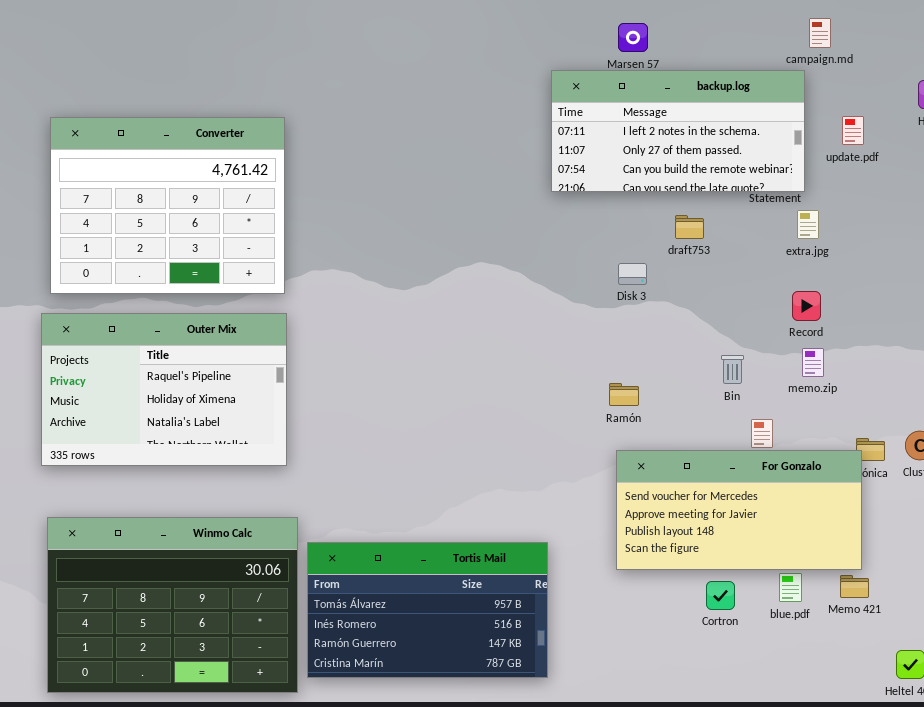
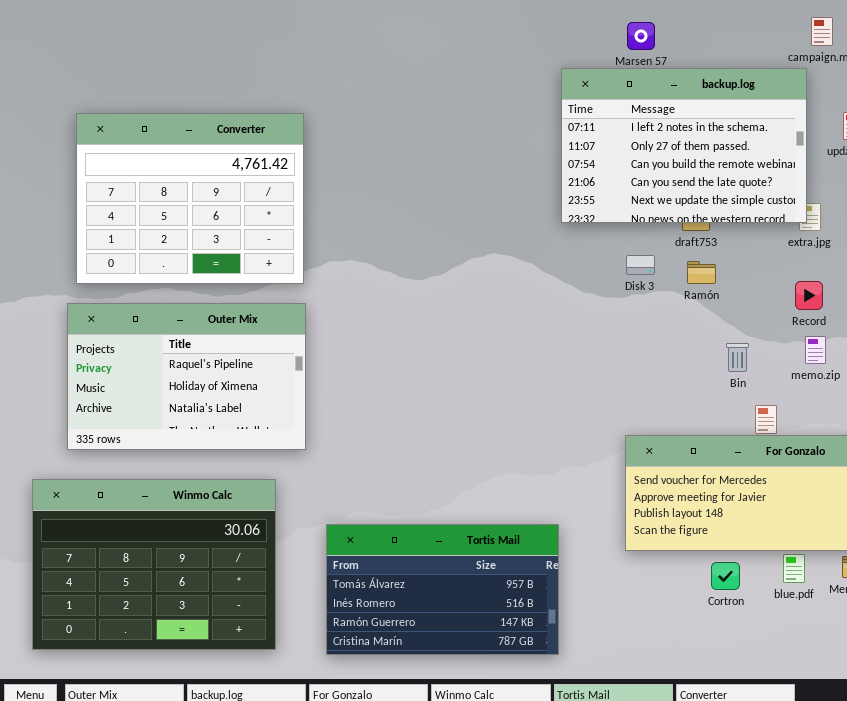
backup.log: [551,70,805,192] -> [561,68,807,223], resized
Ramón: [609,383,639,406] -> [687,261,716,284], moved
Winmo Calc: [47,517,298,693] -> [32,479,276,650], moved

